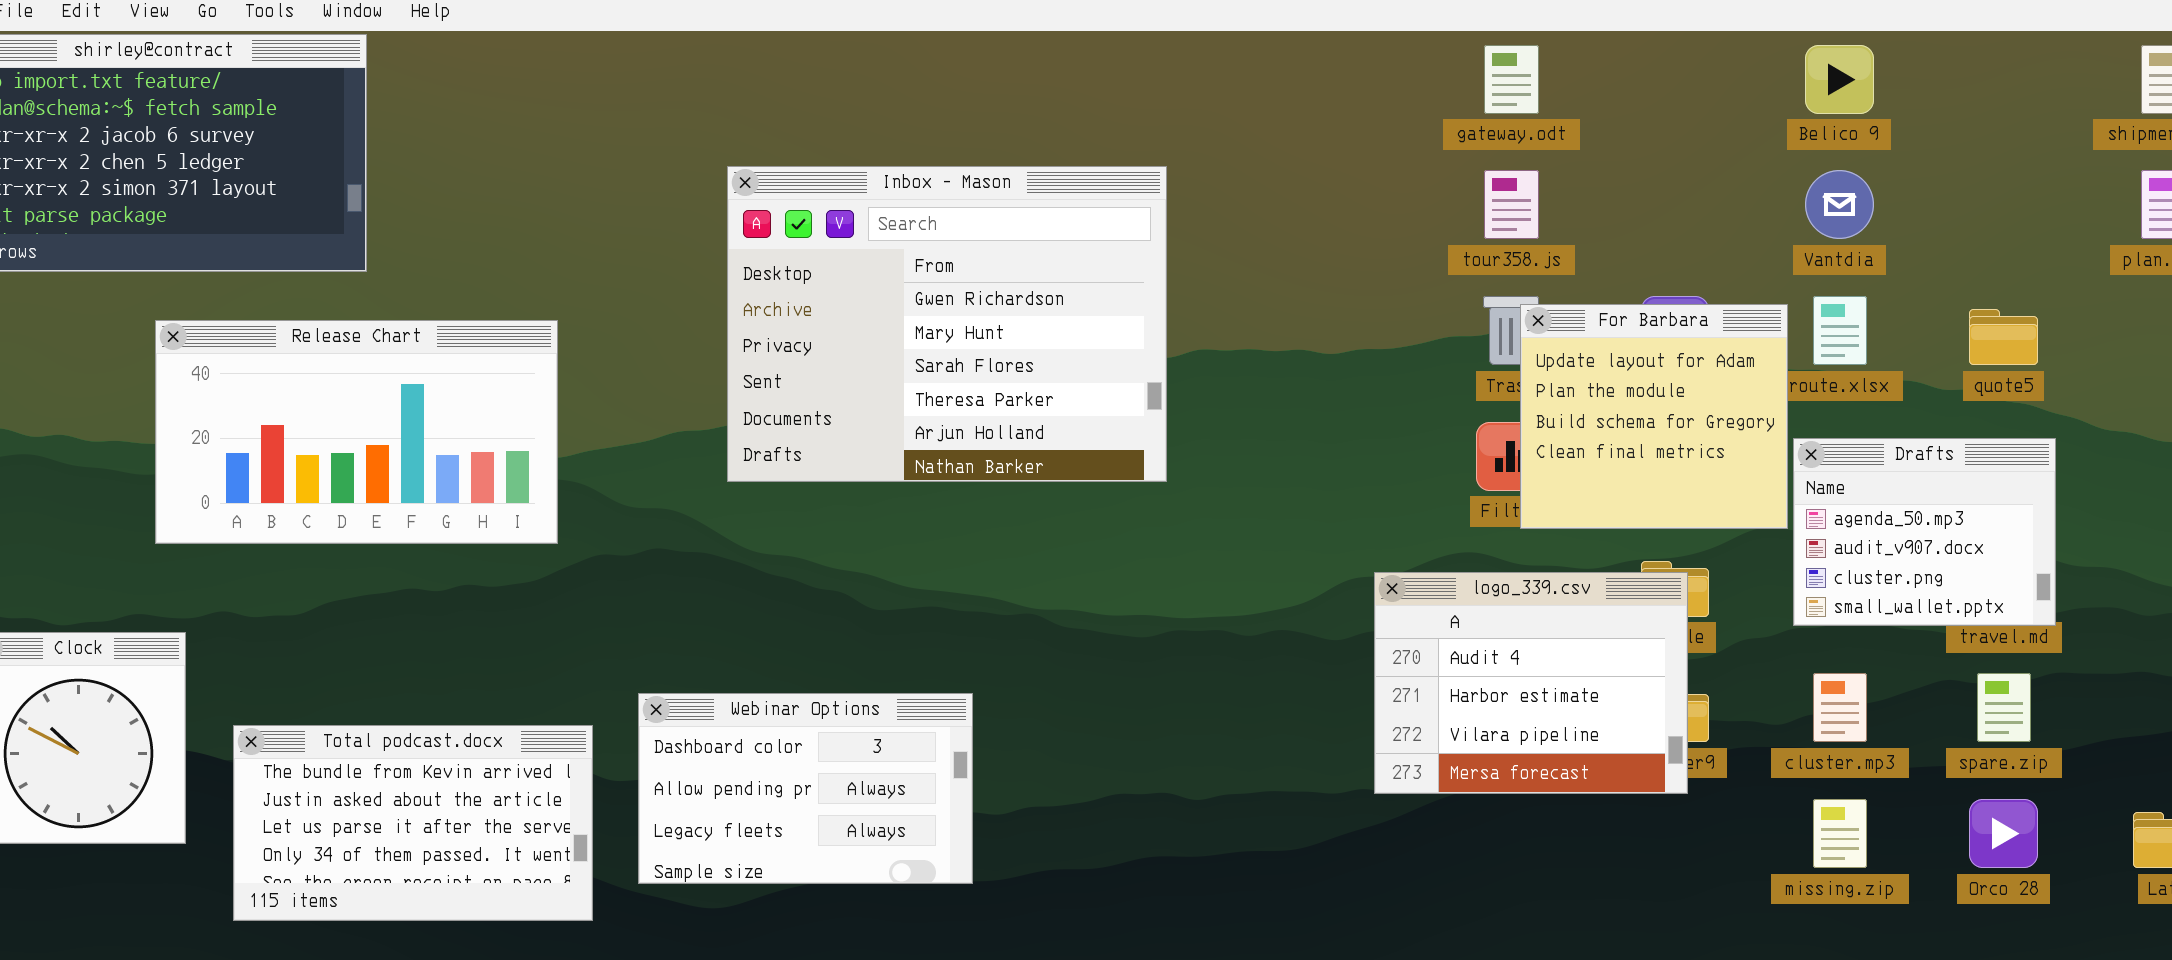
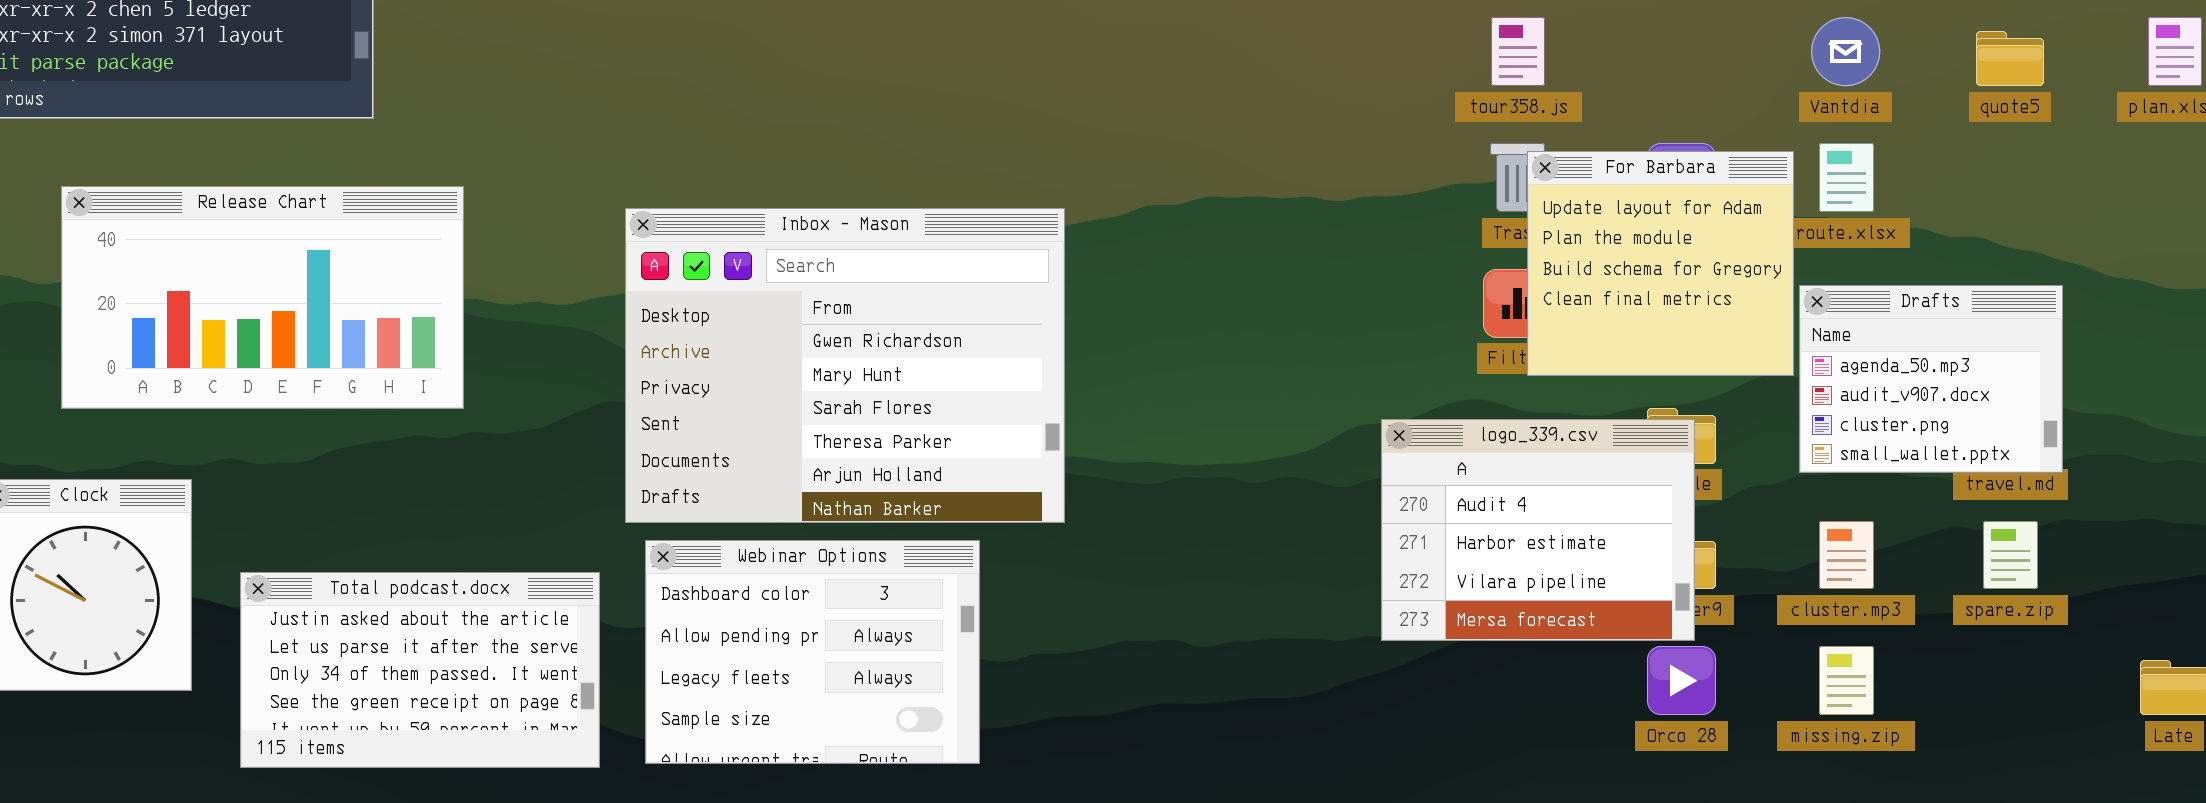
Inbox - Mason: [727,166,1167,482] -> [625,208,1065,523], moved
quote5: [1969,309,2038,365] -> [1976,31,2044,86], moved
Release Chart: [155,320,558,544] -> [61,186,464,409], moved
Webinar Options: [638,693,973,884] -> [645,540,980,764], resized
Total podcast.docx: [233,725,593,921] -> [240,572,600,768], scrolled down 1 row
Orco 28: [1969,799,2038,868] -> [1647,646,1716,715], moved

